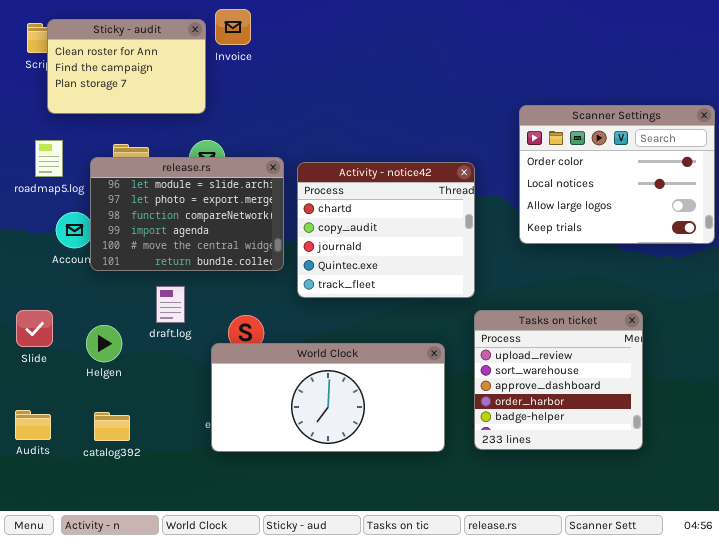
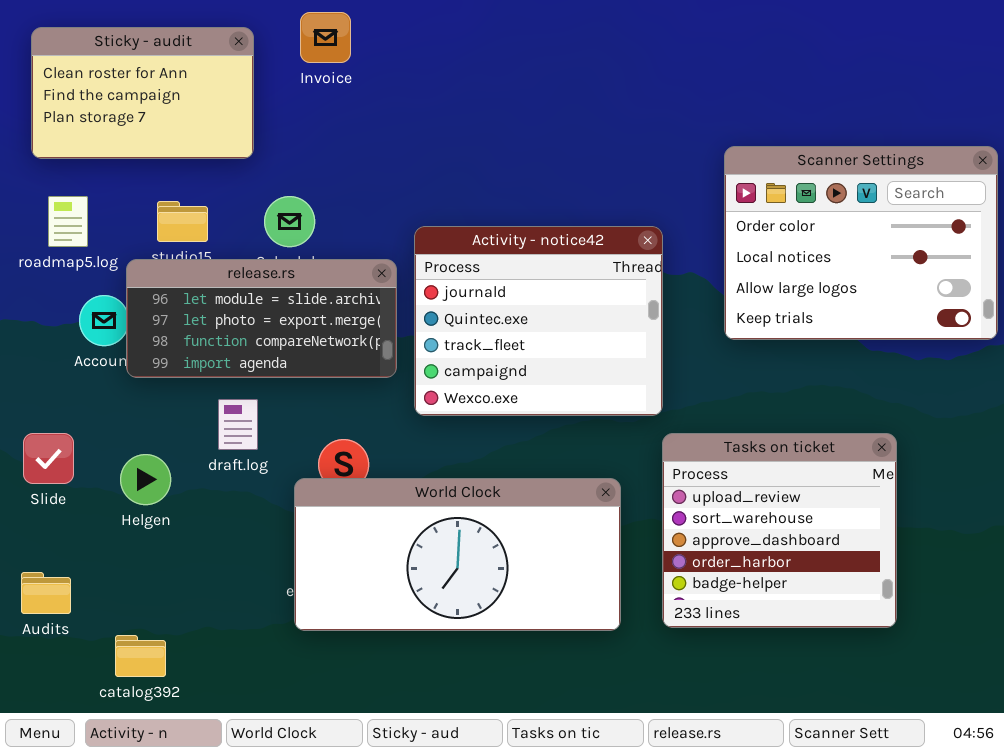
Sticky - audit: [47,19,206,114] -> [31,27,254,159], moved
release.rs: [90,157,284,271] -> [126,259,397,378], resized
Activity - notice42: [297,162,475,298] -> [414,226,663,416], scrolled down 2 rows
catalog392: [94,412,130,441] -> [115,635,166,677], moved

